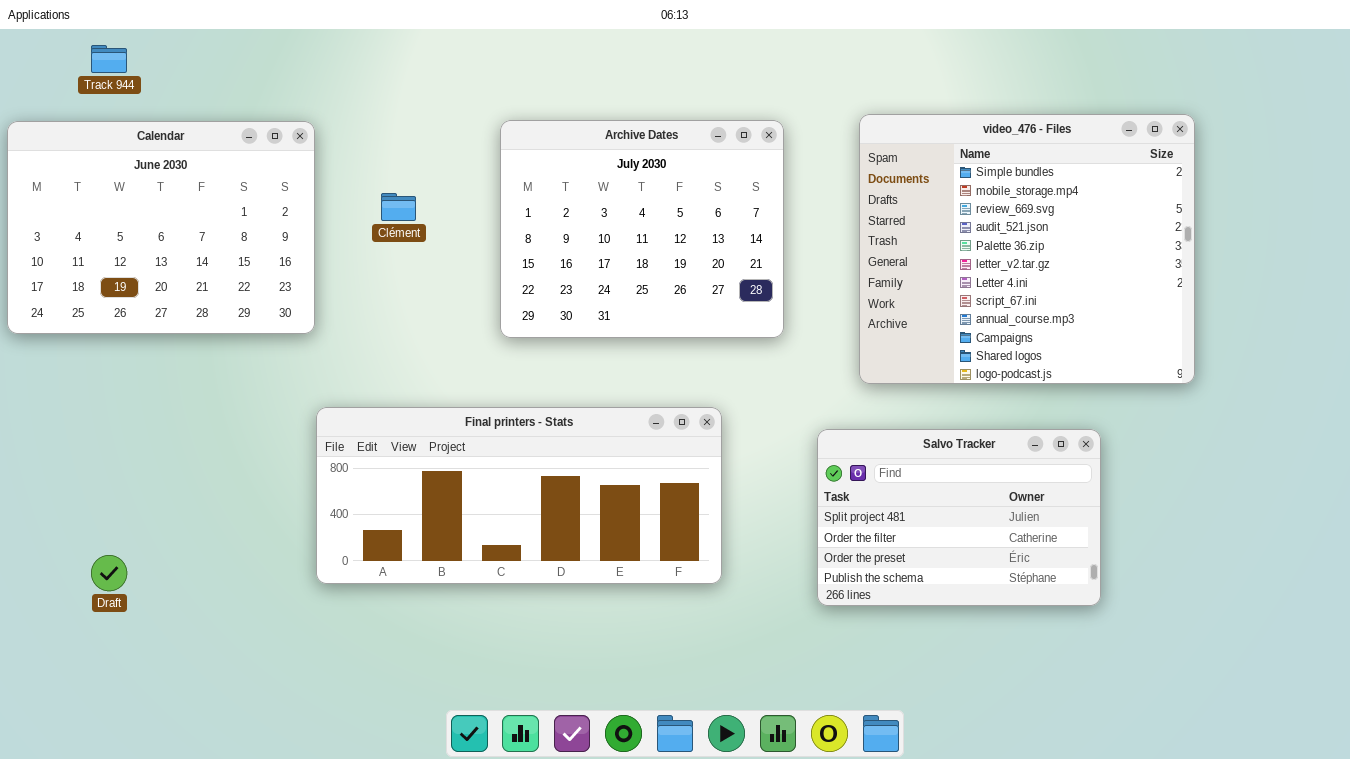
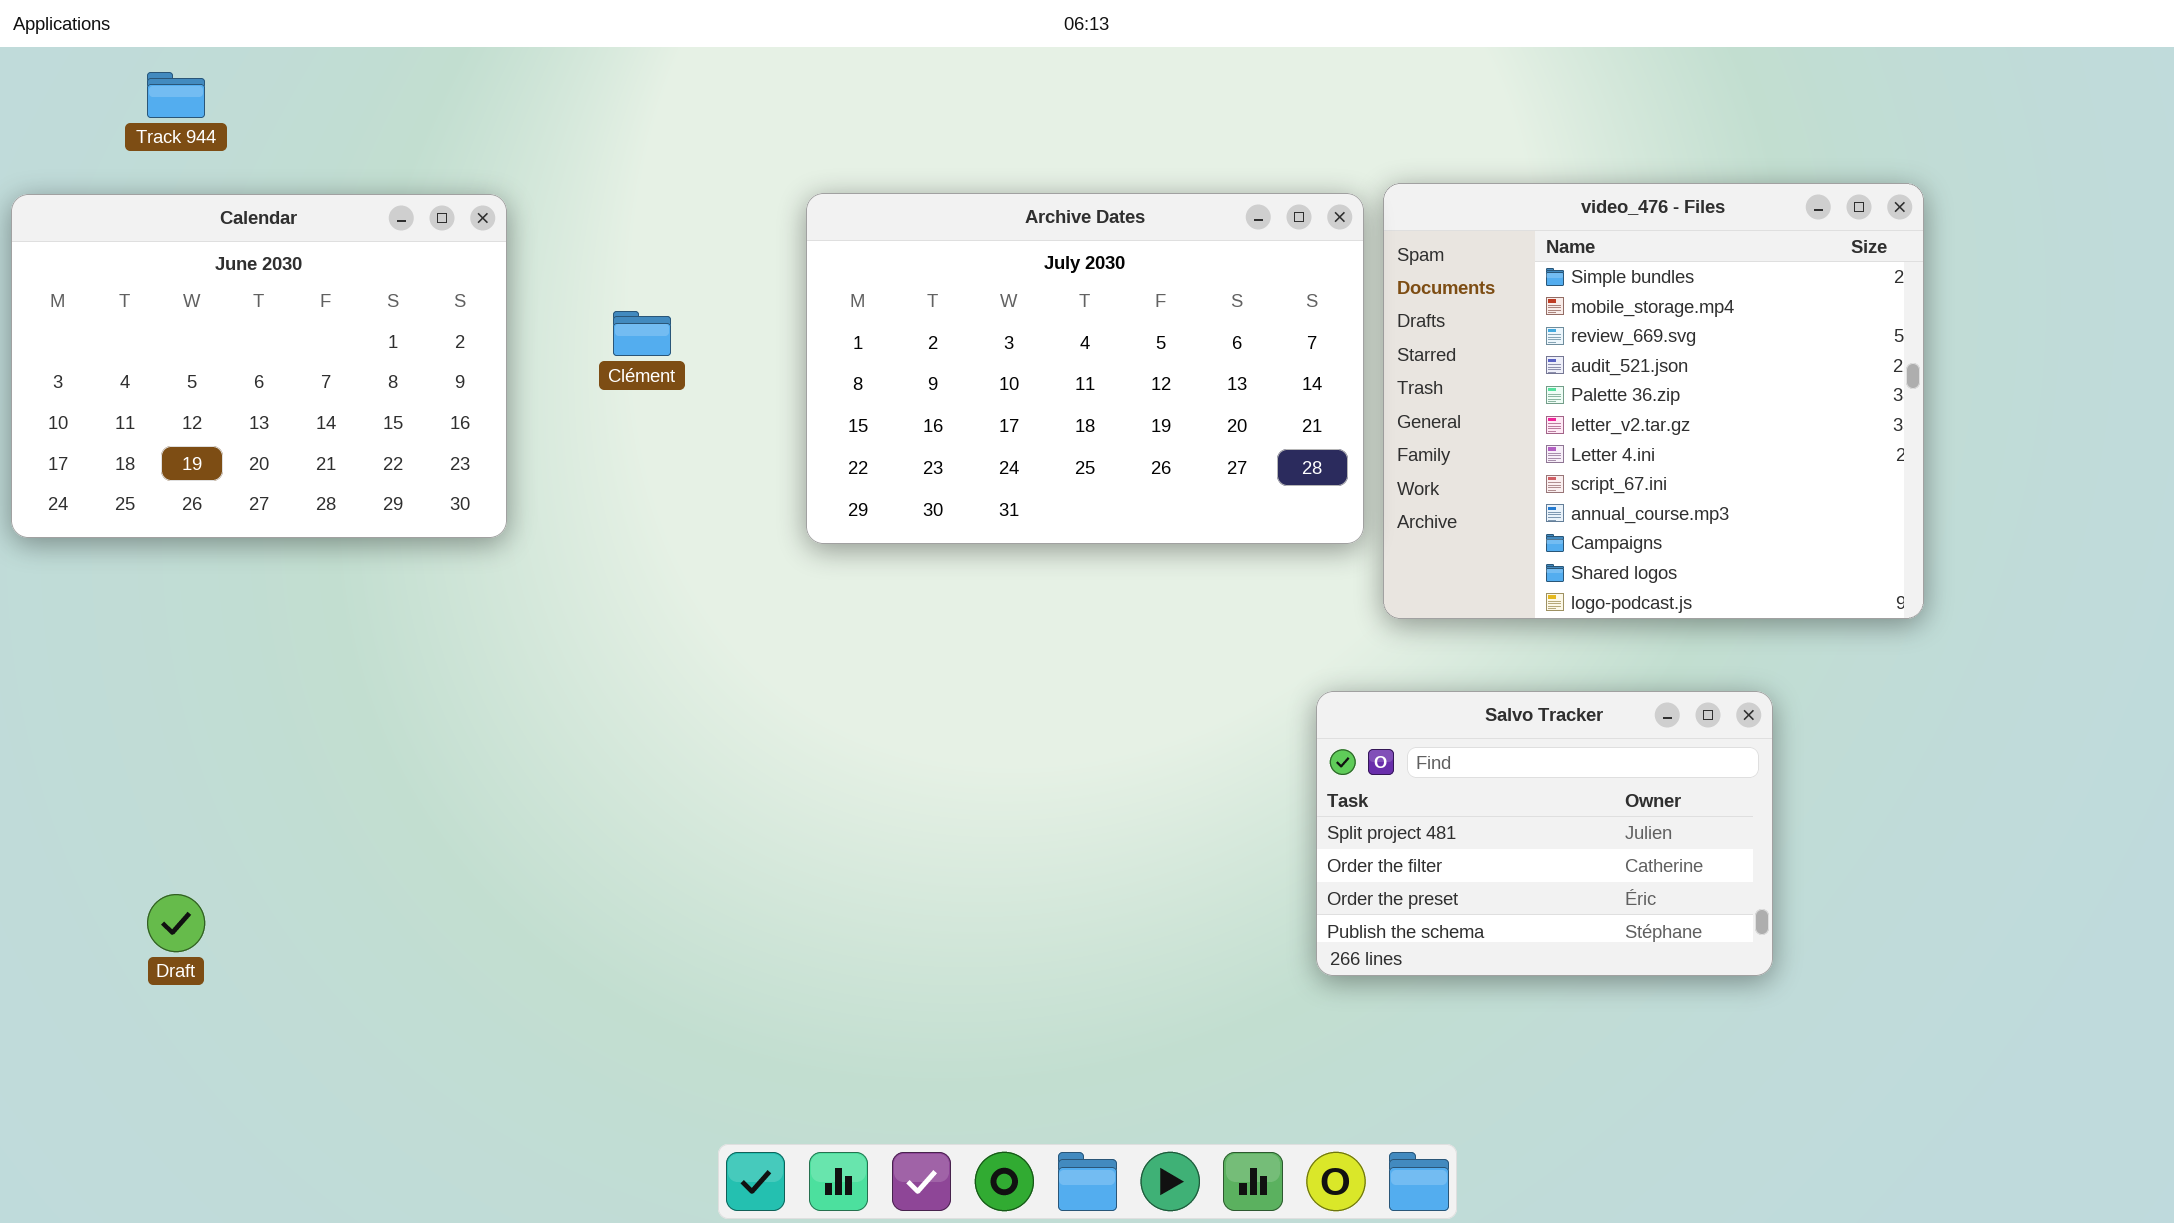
Archive Dates: [500,120,784,338] -> [806,193,1364,544], resized
Final printers - Stats: [316,407,722,584] -> none, closed

